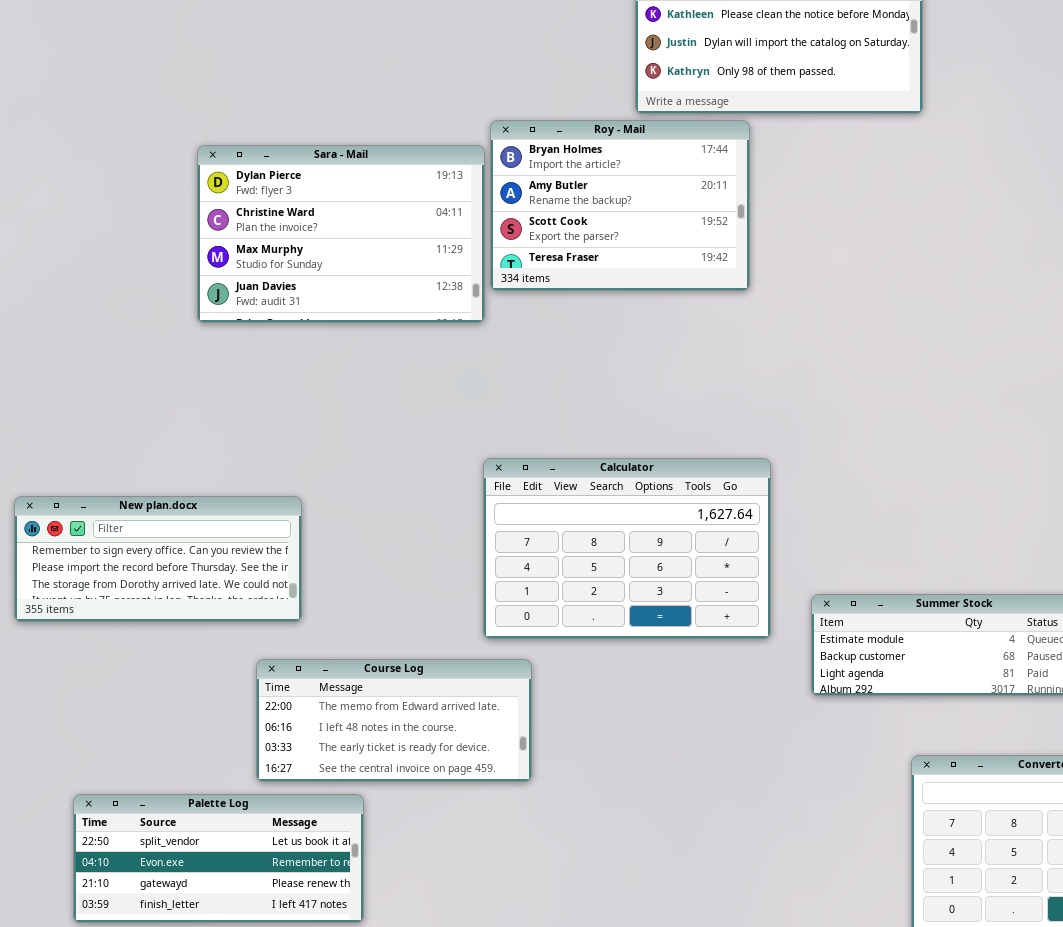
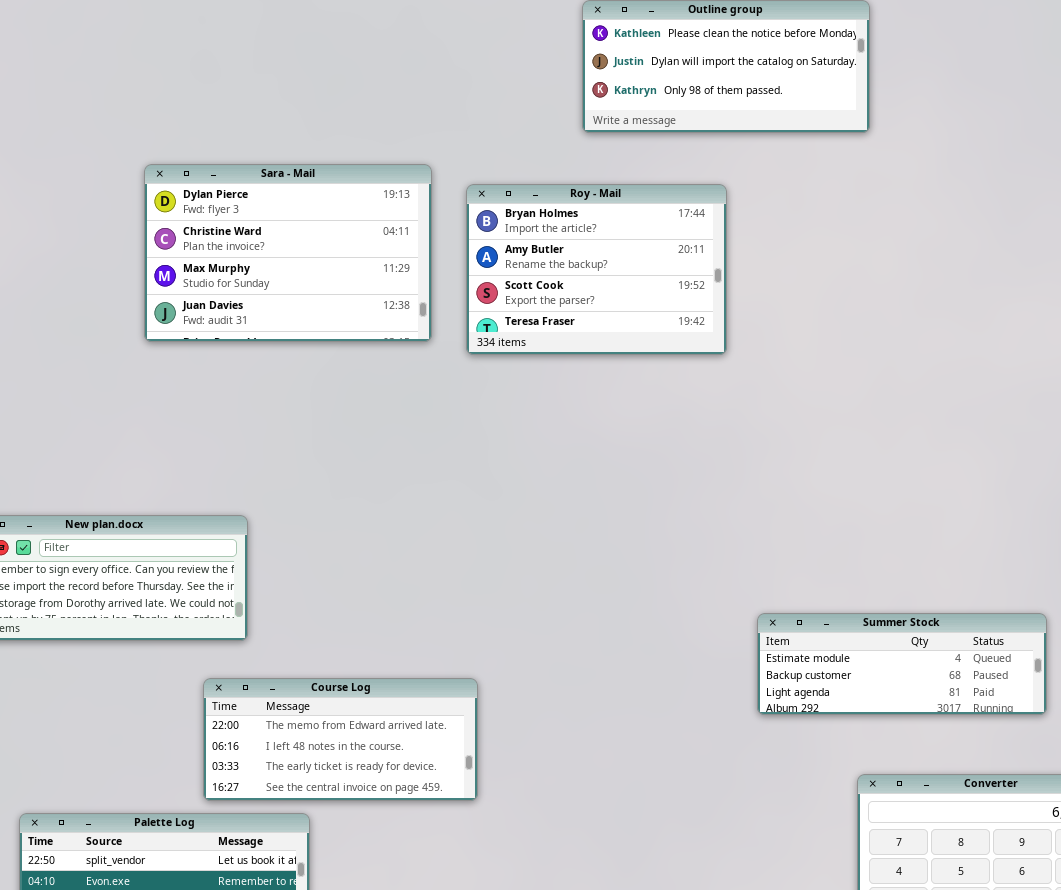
Roy - Mail: [490,120,750,291] -> [466,184,727,355], moved
Calculator: [483,458,771,639] -> none, closed

